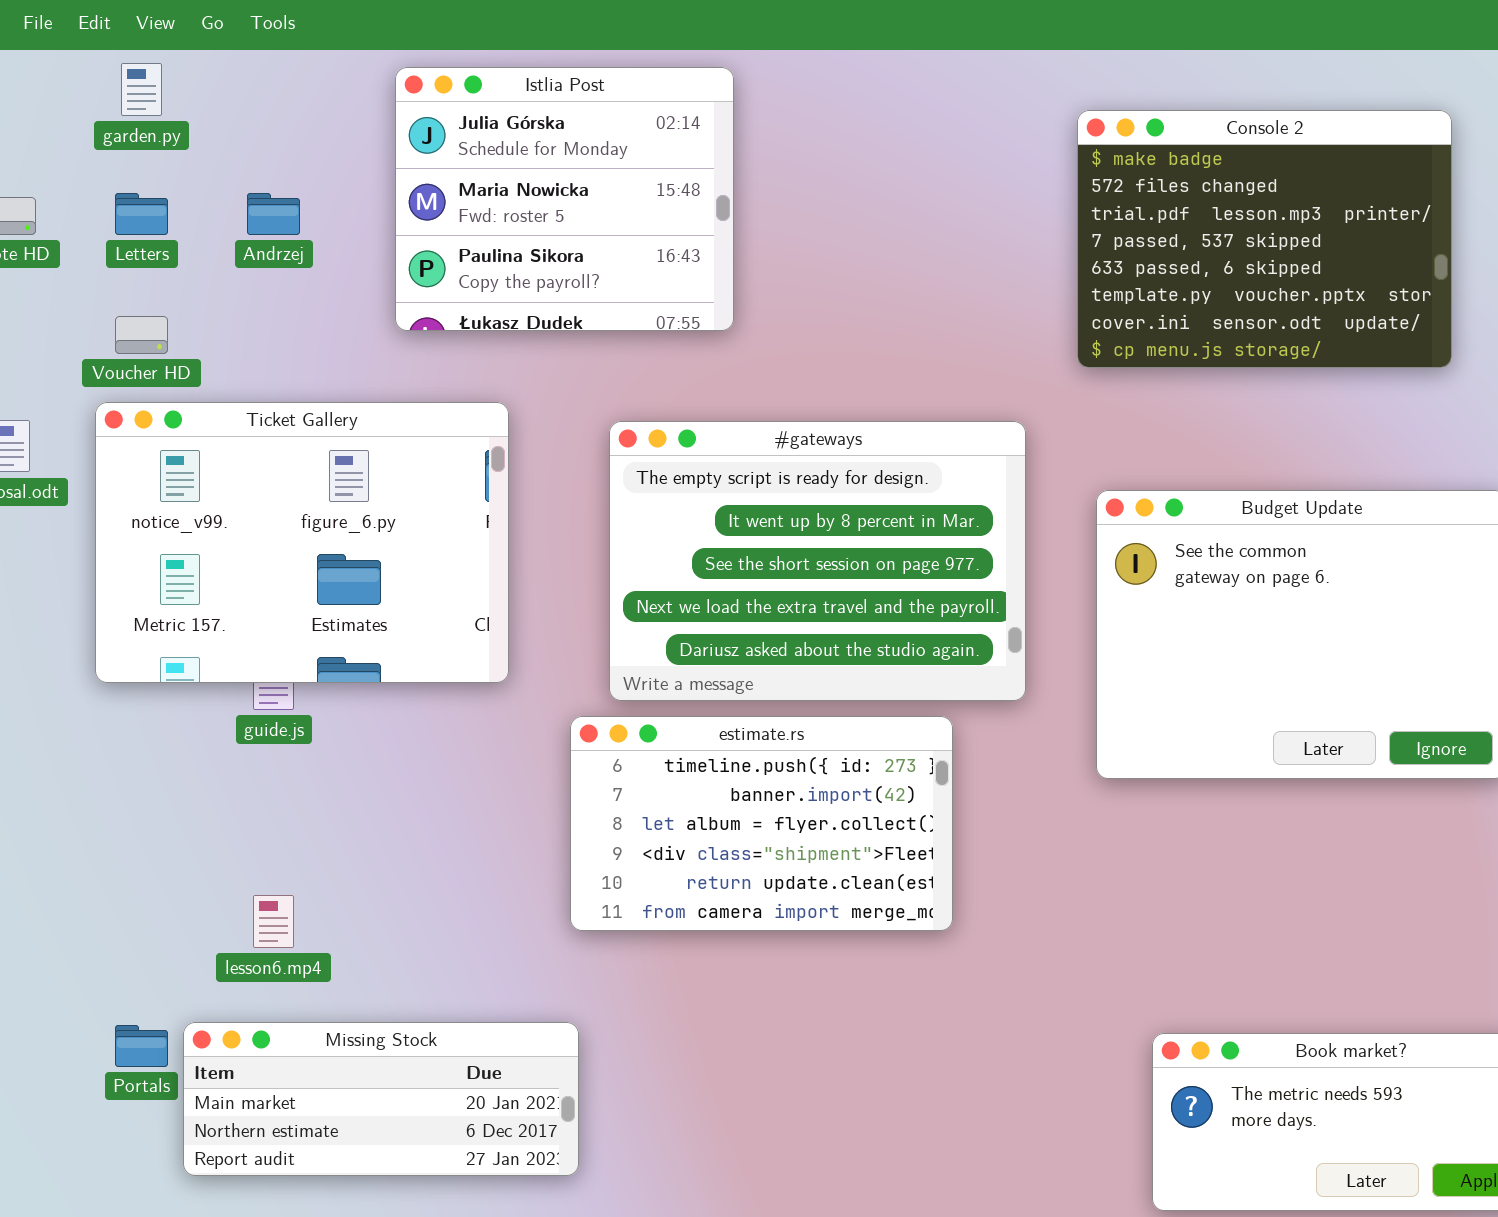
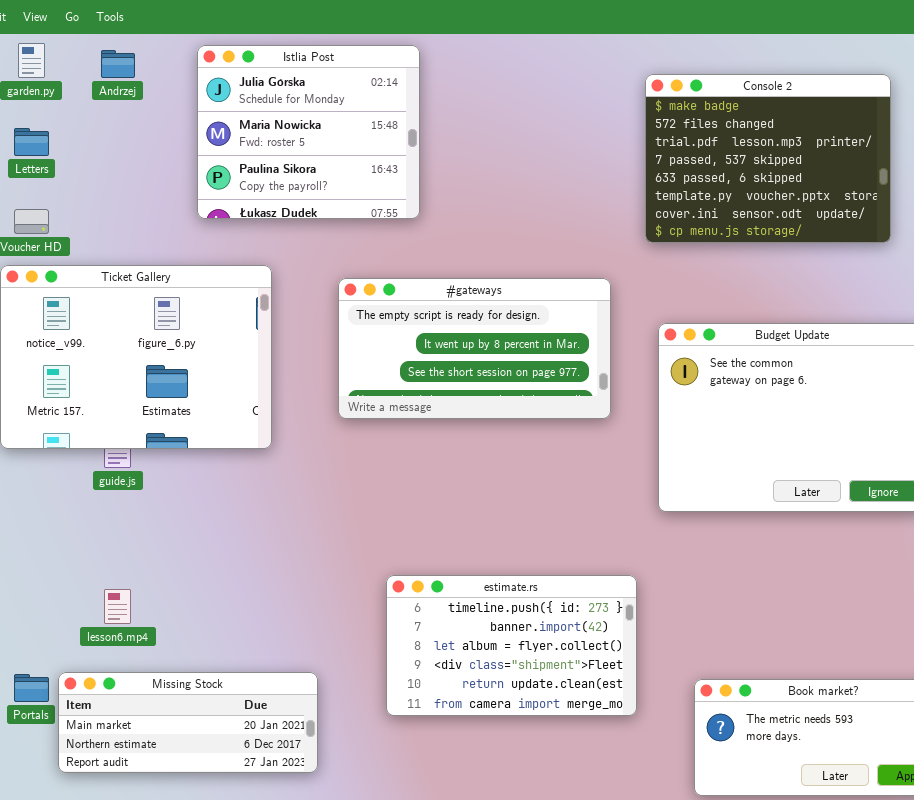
Andrzej: [247,193,300,235] -> [101,50,135,78], moved
#gateways: [609,421,1026,701] -> [338,278,611,419], resized
estimate.rs: [570,716,953,931] -> [386,575,637,716], moved

